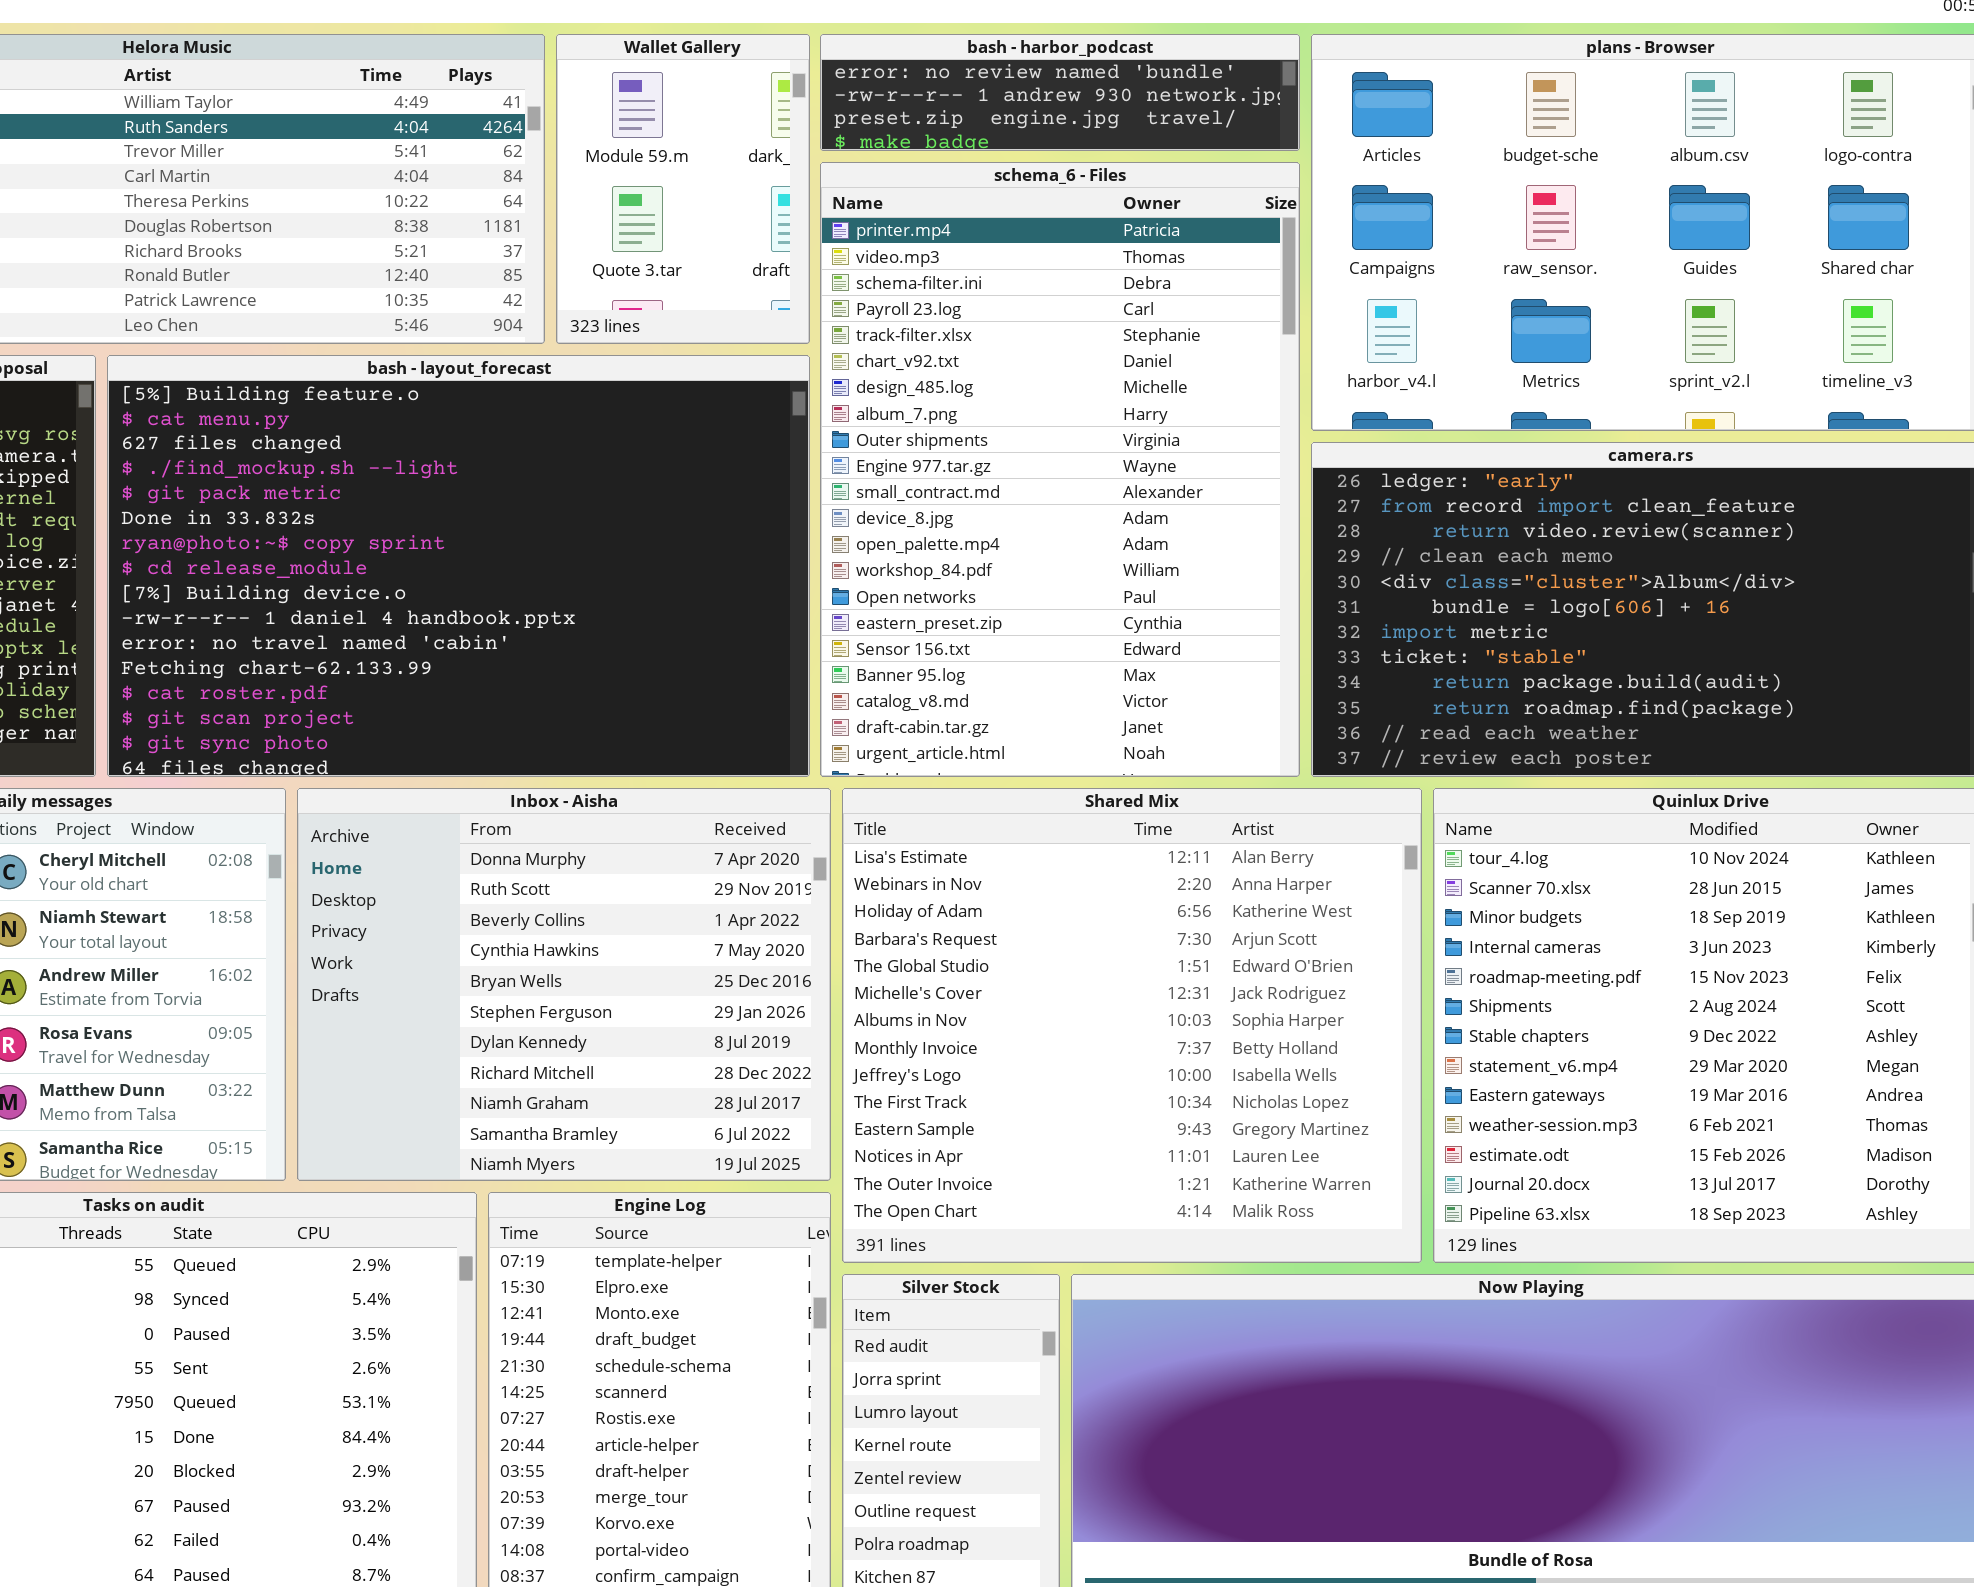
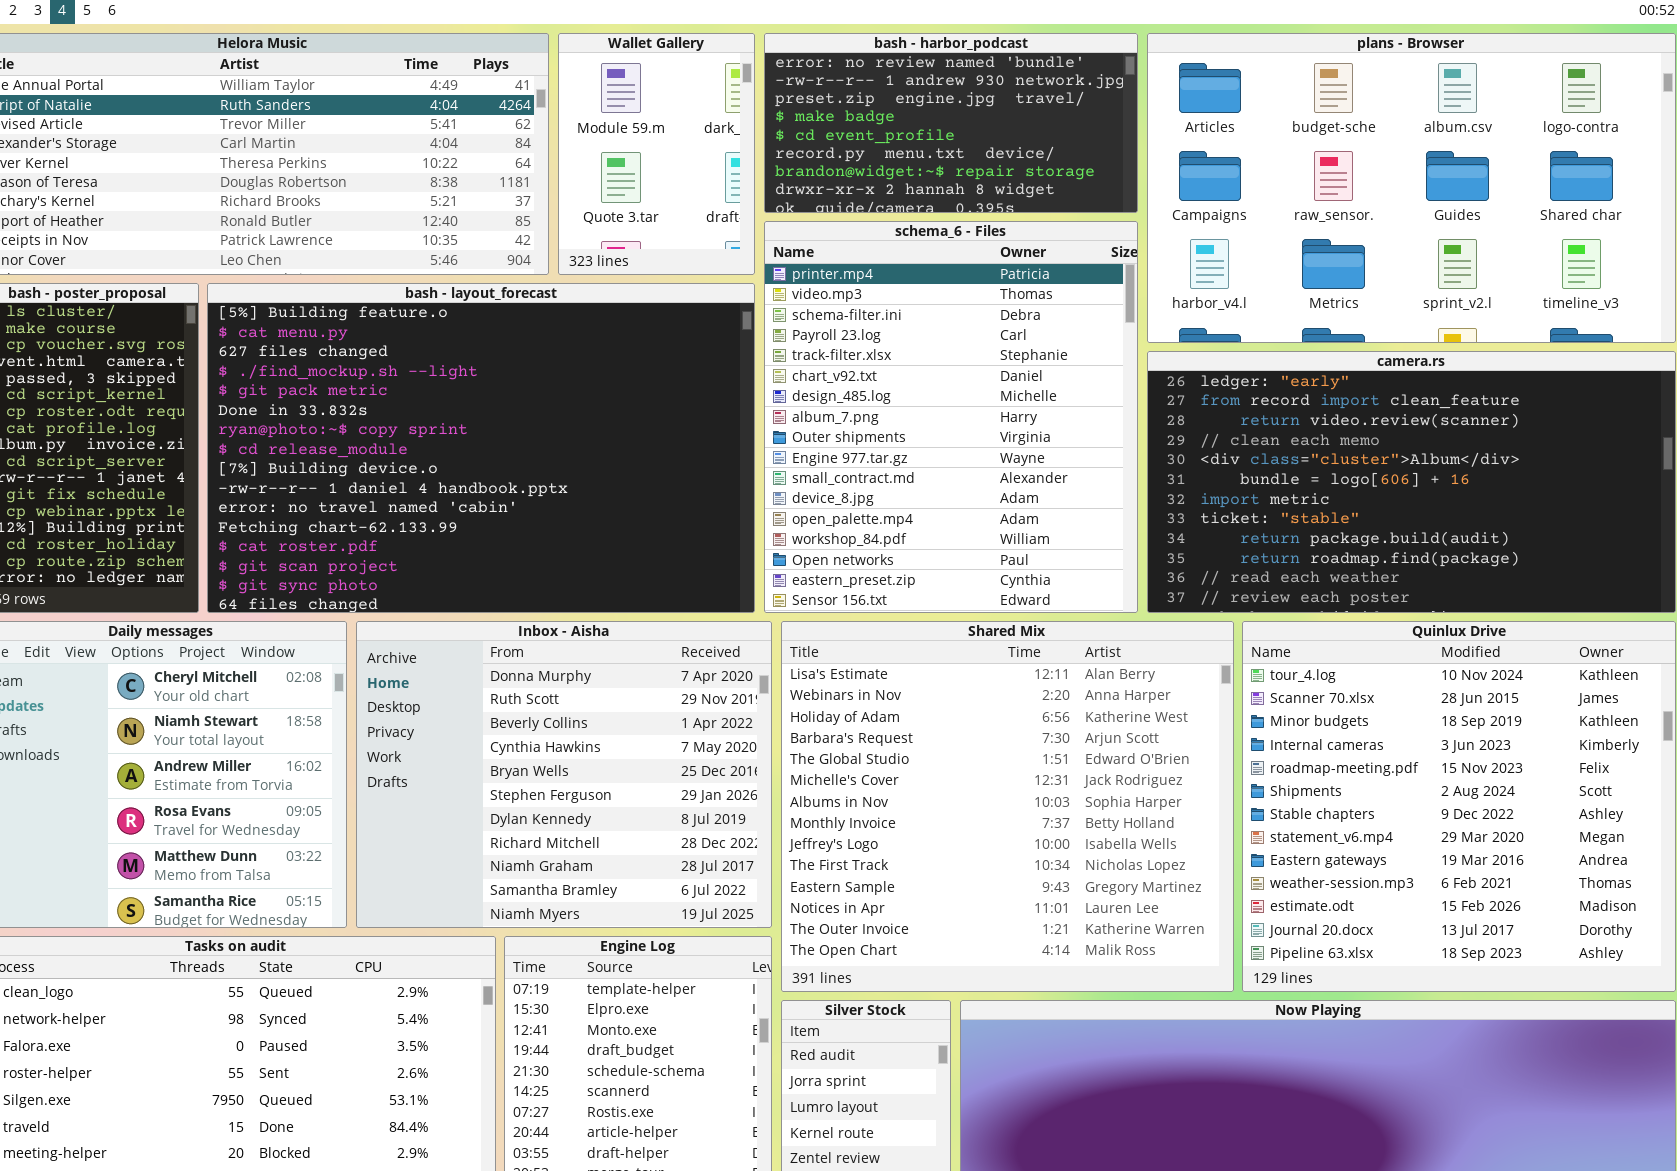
bash - harbor_podcast: [820,34,1300,151] -> [764,33,1138,213], resized
schema_6 - Files: [820,162,1300,777] -> [764,221,1138,613], resized

